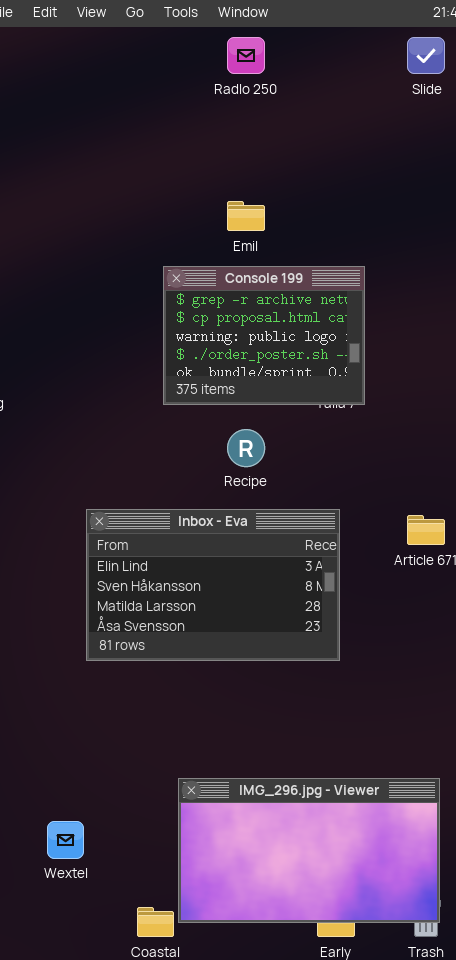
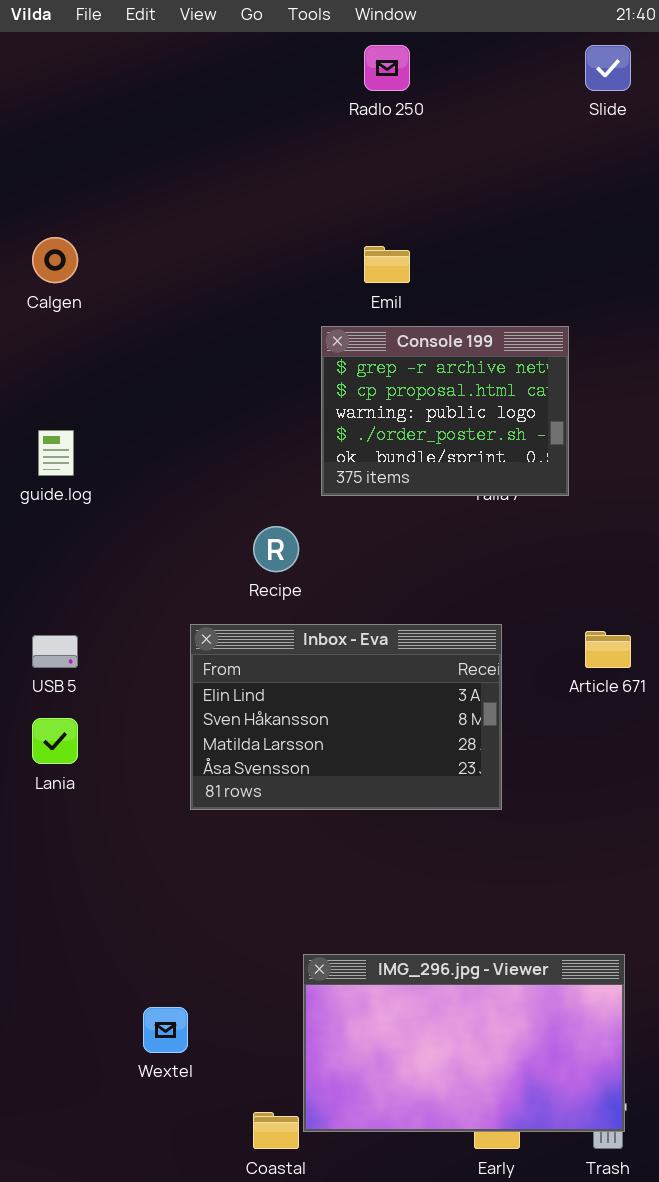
Console 199: [163,266,365,405] -> [321,326,569,496], moved
Recipe: [227,429,265,467] -> [253,526,299,572], moved

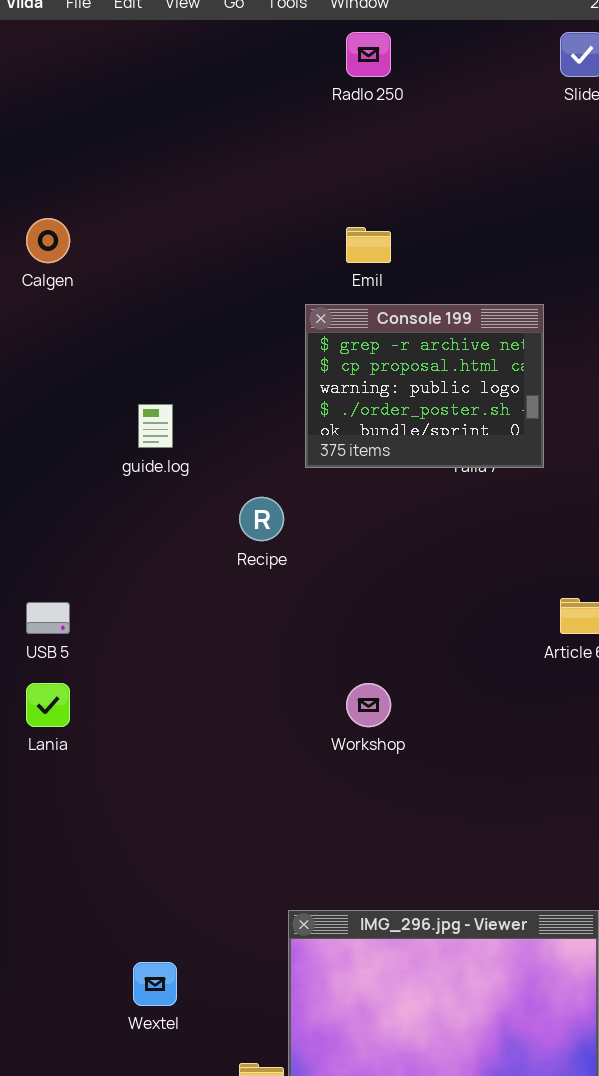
guide.log: [38,430,74,476] -> [138,404,173,448], moved
Inbox - Eva: [190,624,502,810] -> none, closed

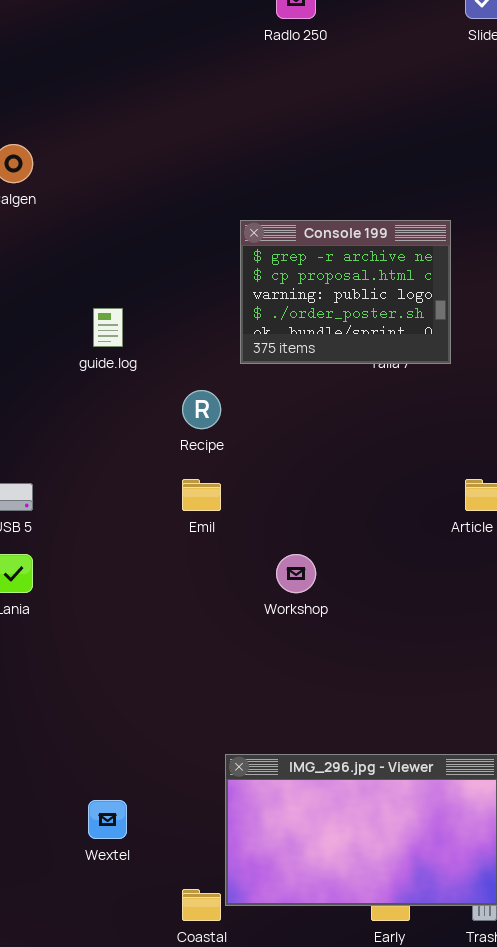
Emil: [346,227,391,263] -> [182,479,221,511], moved

